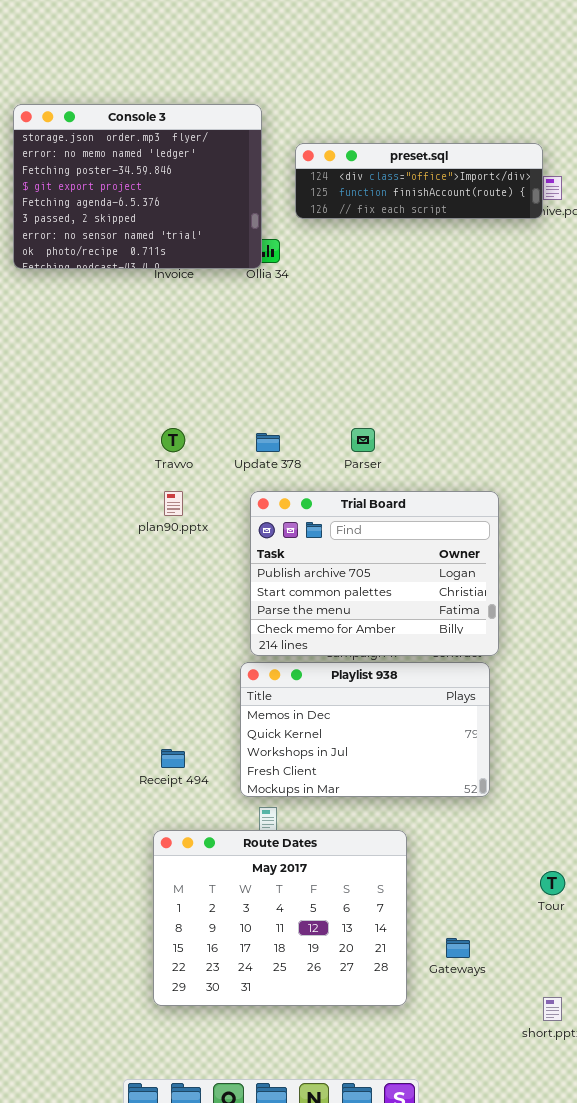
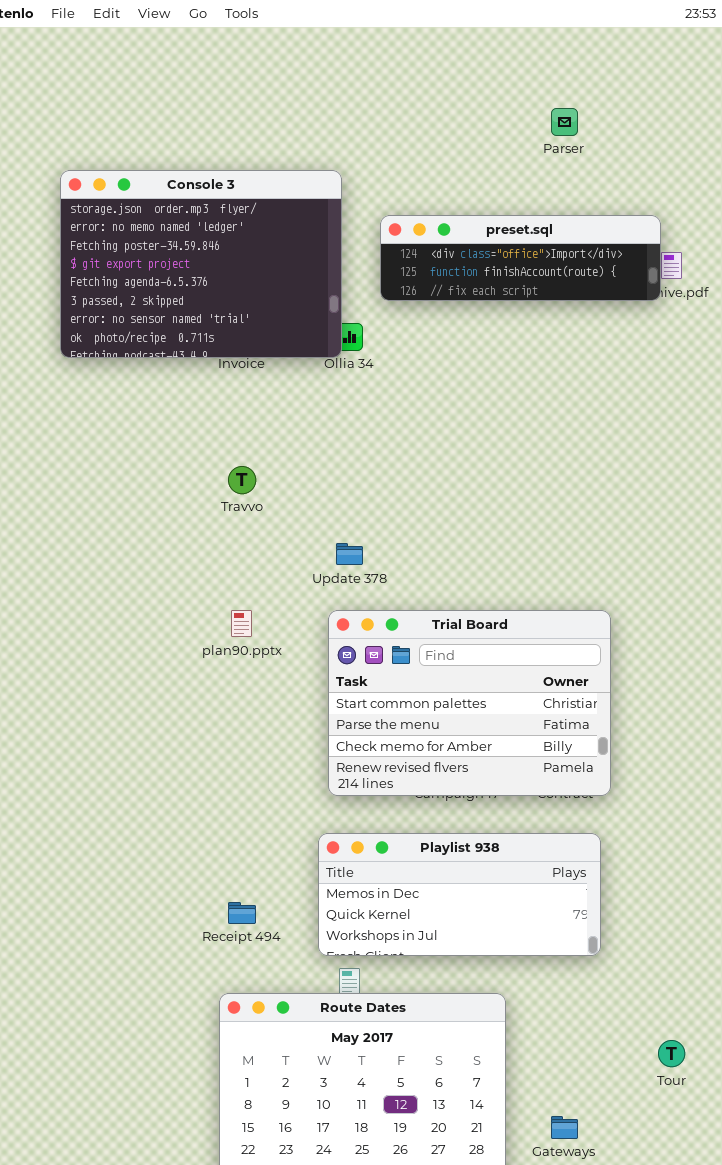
Travvo: [161,428,185,452] -> [228,466,256,494], moved
Parser: [351,428,375,452] -> [551,108,578,136], moved
Trial Board: [250,491,499,656] -> [328,610,611,796], scrolled down 1 row
Playlist 938: [240,662,490,797] -> [318,833,601,956], resized

